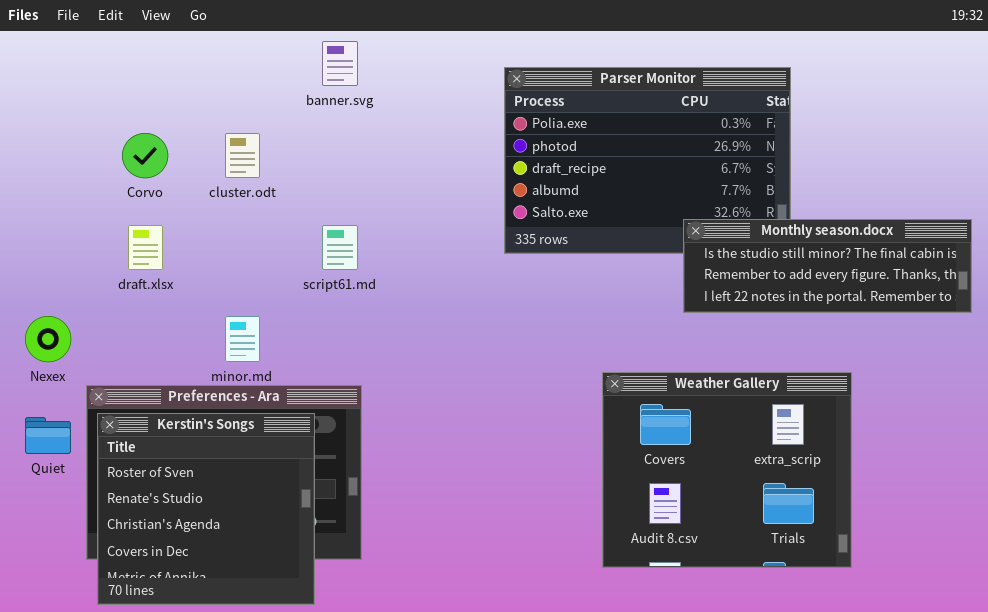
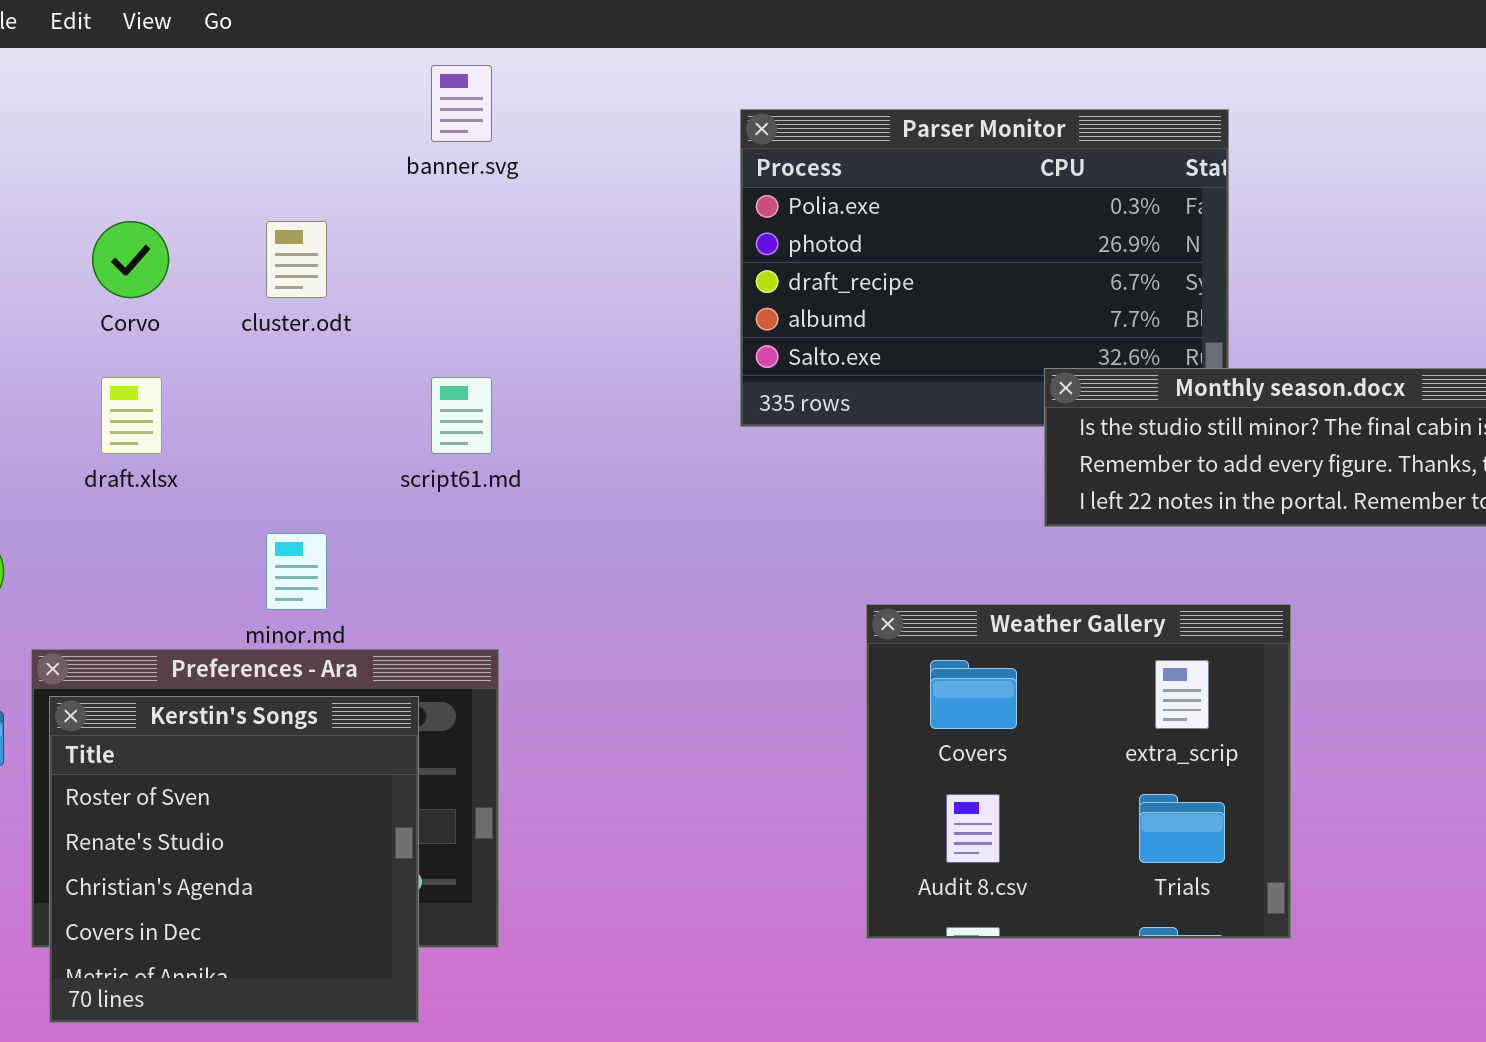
Weather Gallery: [602,372,852,568] -> [866,604,1291,939], moved

